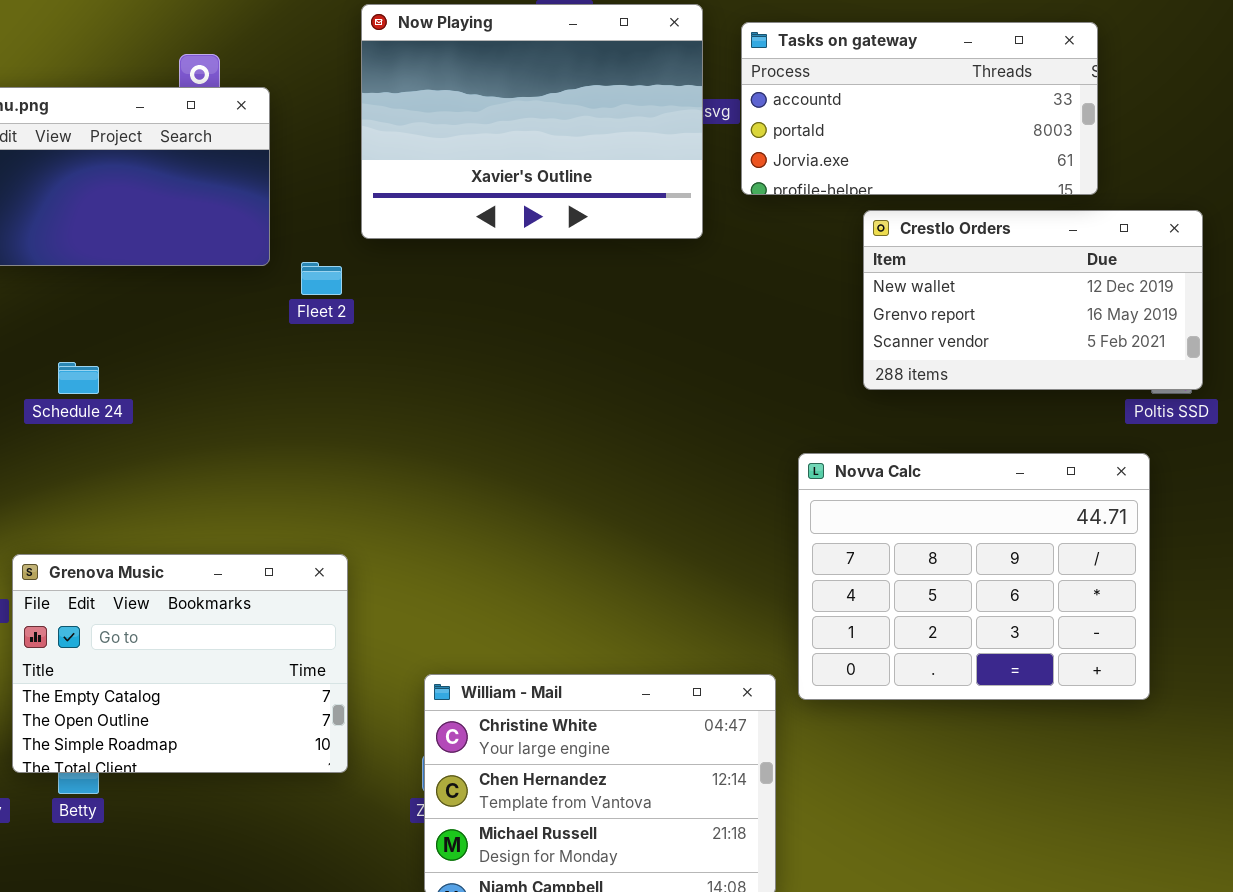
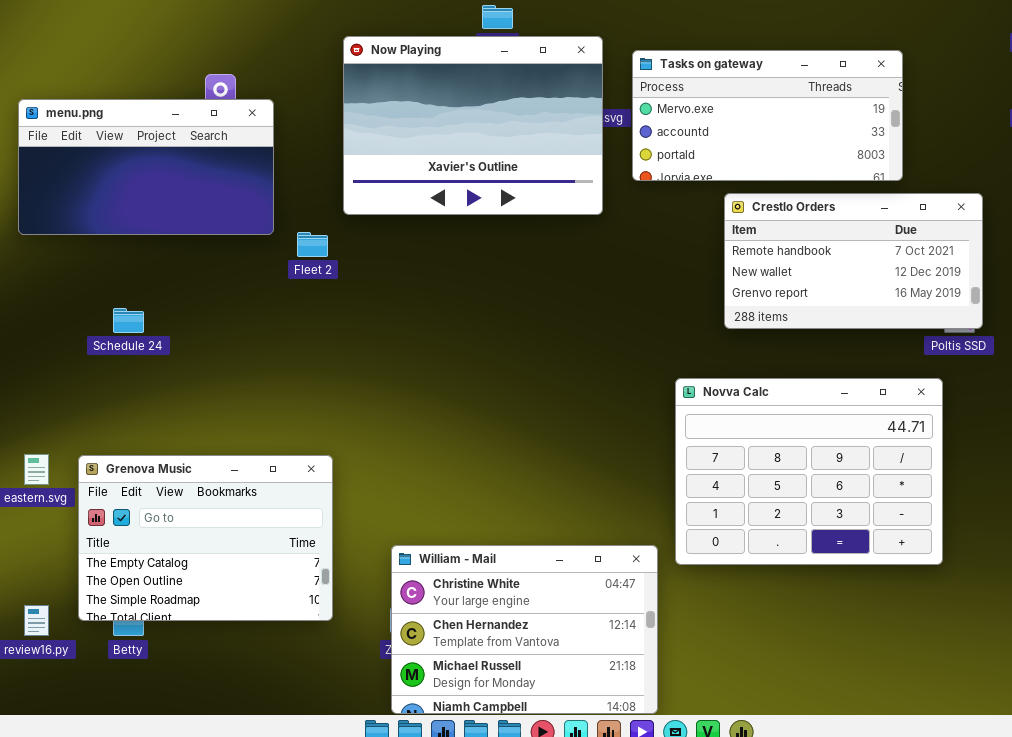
Tasks on gateway: [741,22,1098,195] -> [632,50,903,181], scrolled up 1 row
Crestlo Orders: [863,210,1203,390] -> [724,193,983,329], scrolled up 1 row

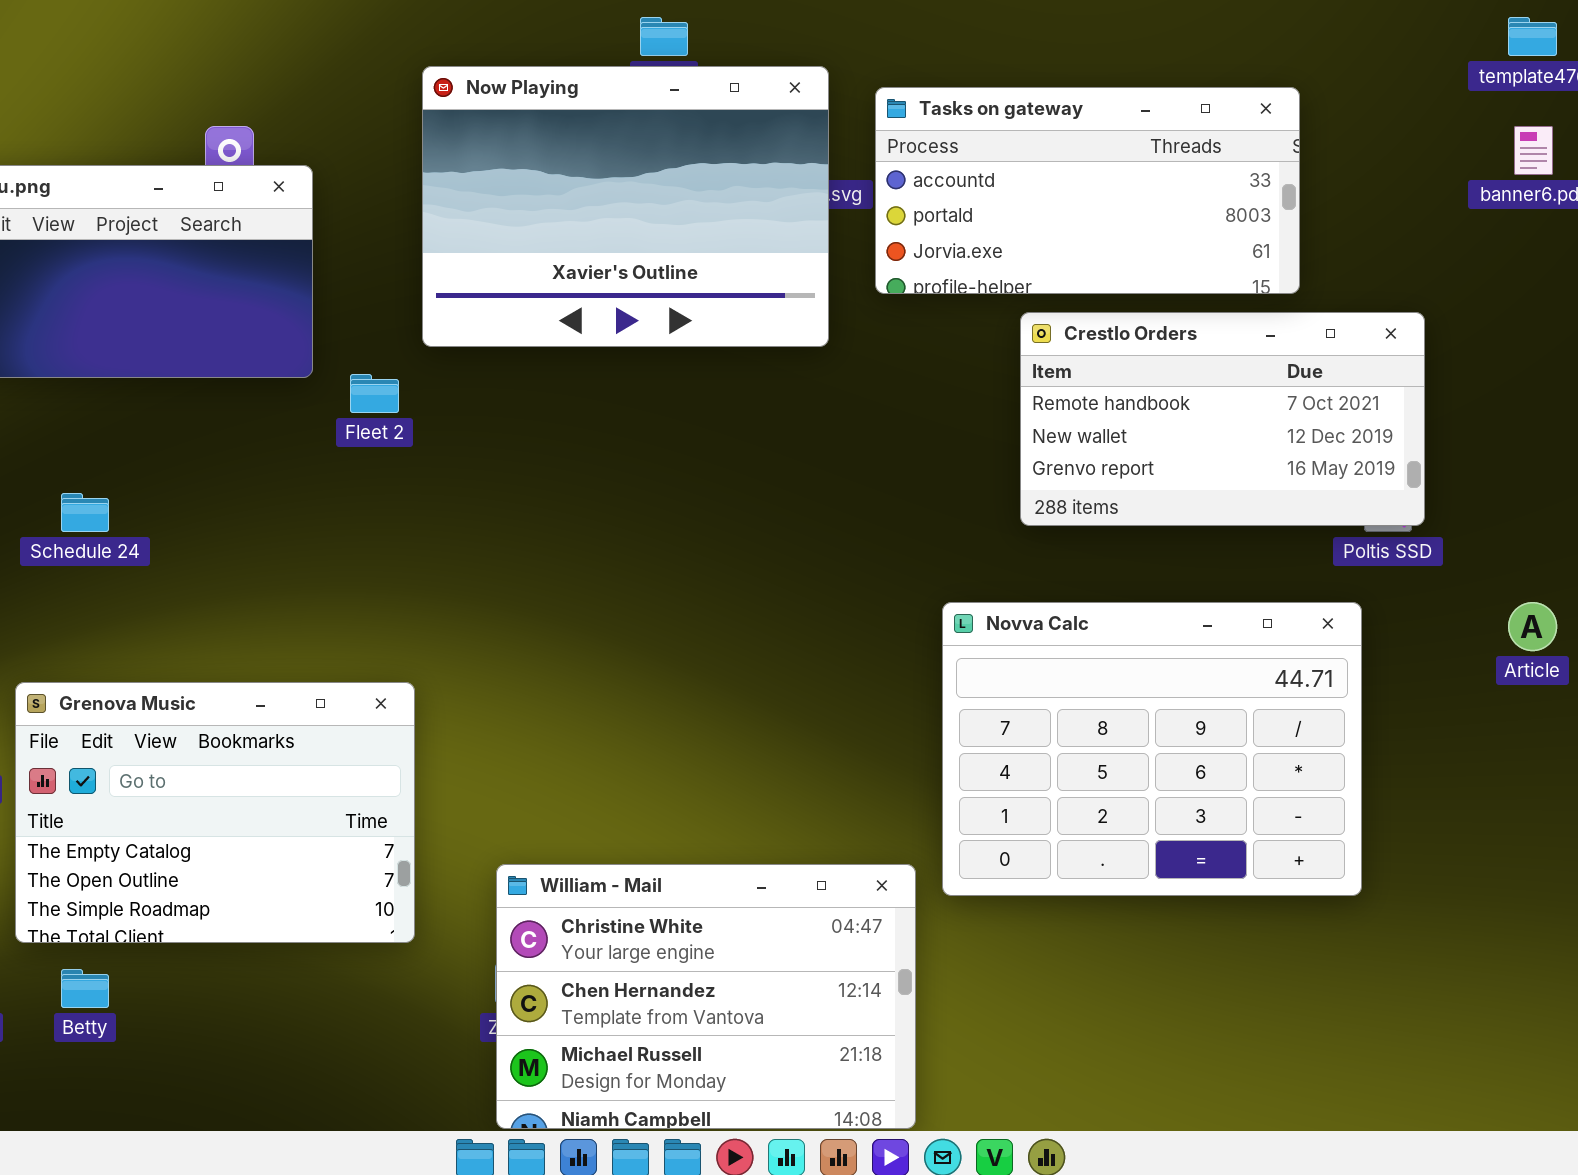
Tasks on gateway: [632,50,903,181] -> [875,87,1300,294], scrolled down 1 row
Grenova Music: [78,455,333,621] -> [15,682,415,943], moved

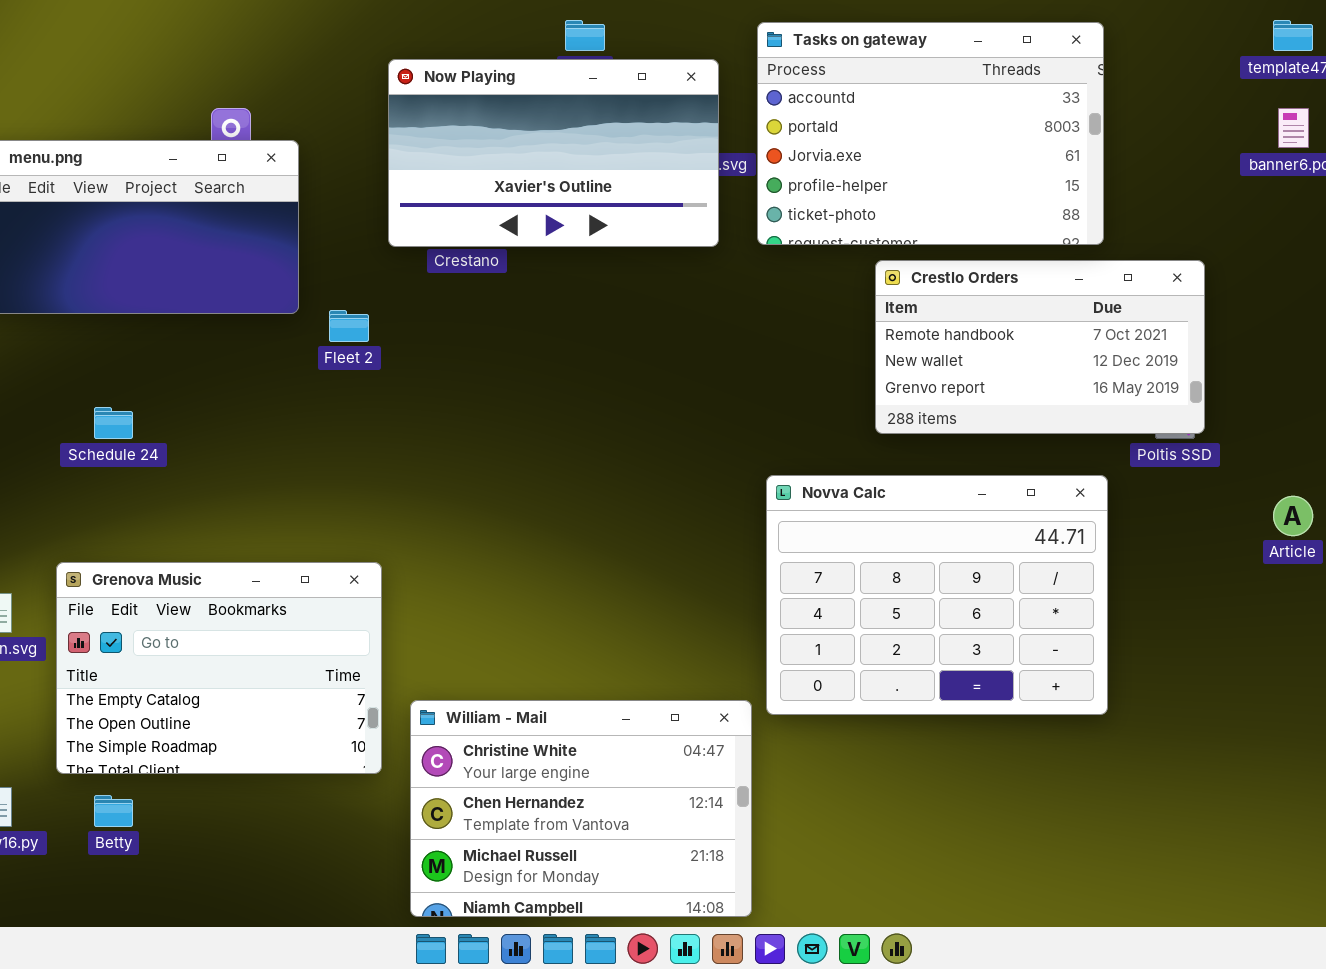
Now Playing: [422,66,829,347] -> [388,59,719,247], resized
Tasks on gateway: [875,87,1300,294] -> [757,22,1104,245], resized
Novva Calc: [942,602,1362,896] -> [766,475,1108,715], moved
William - Mail: [496,864,916,1129] -> [410,700,752,917], moved

